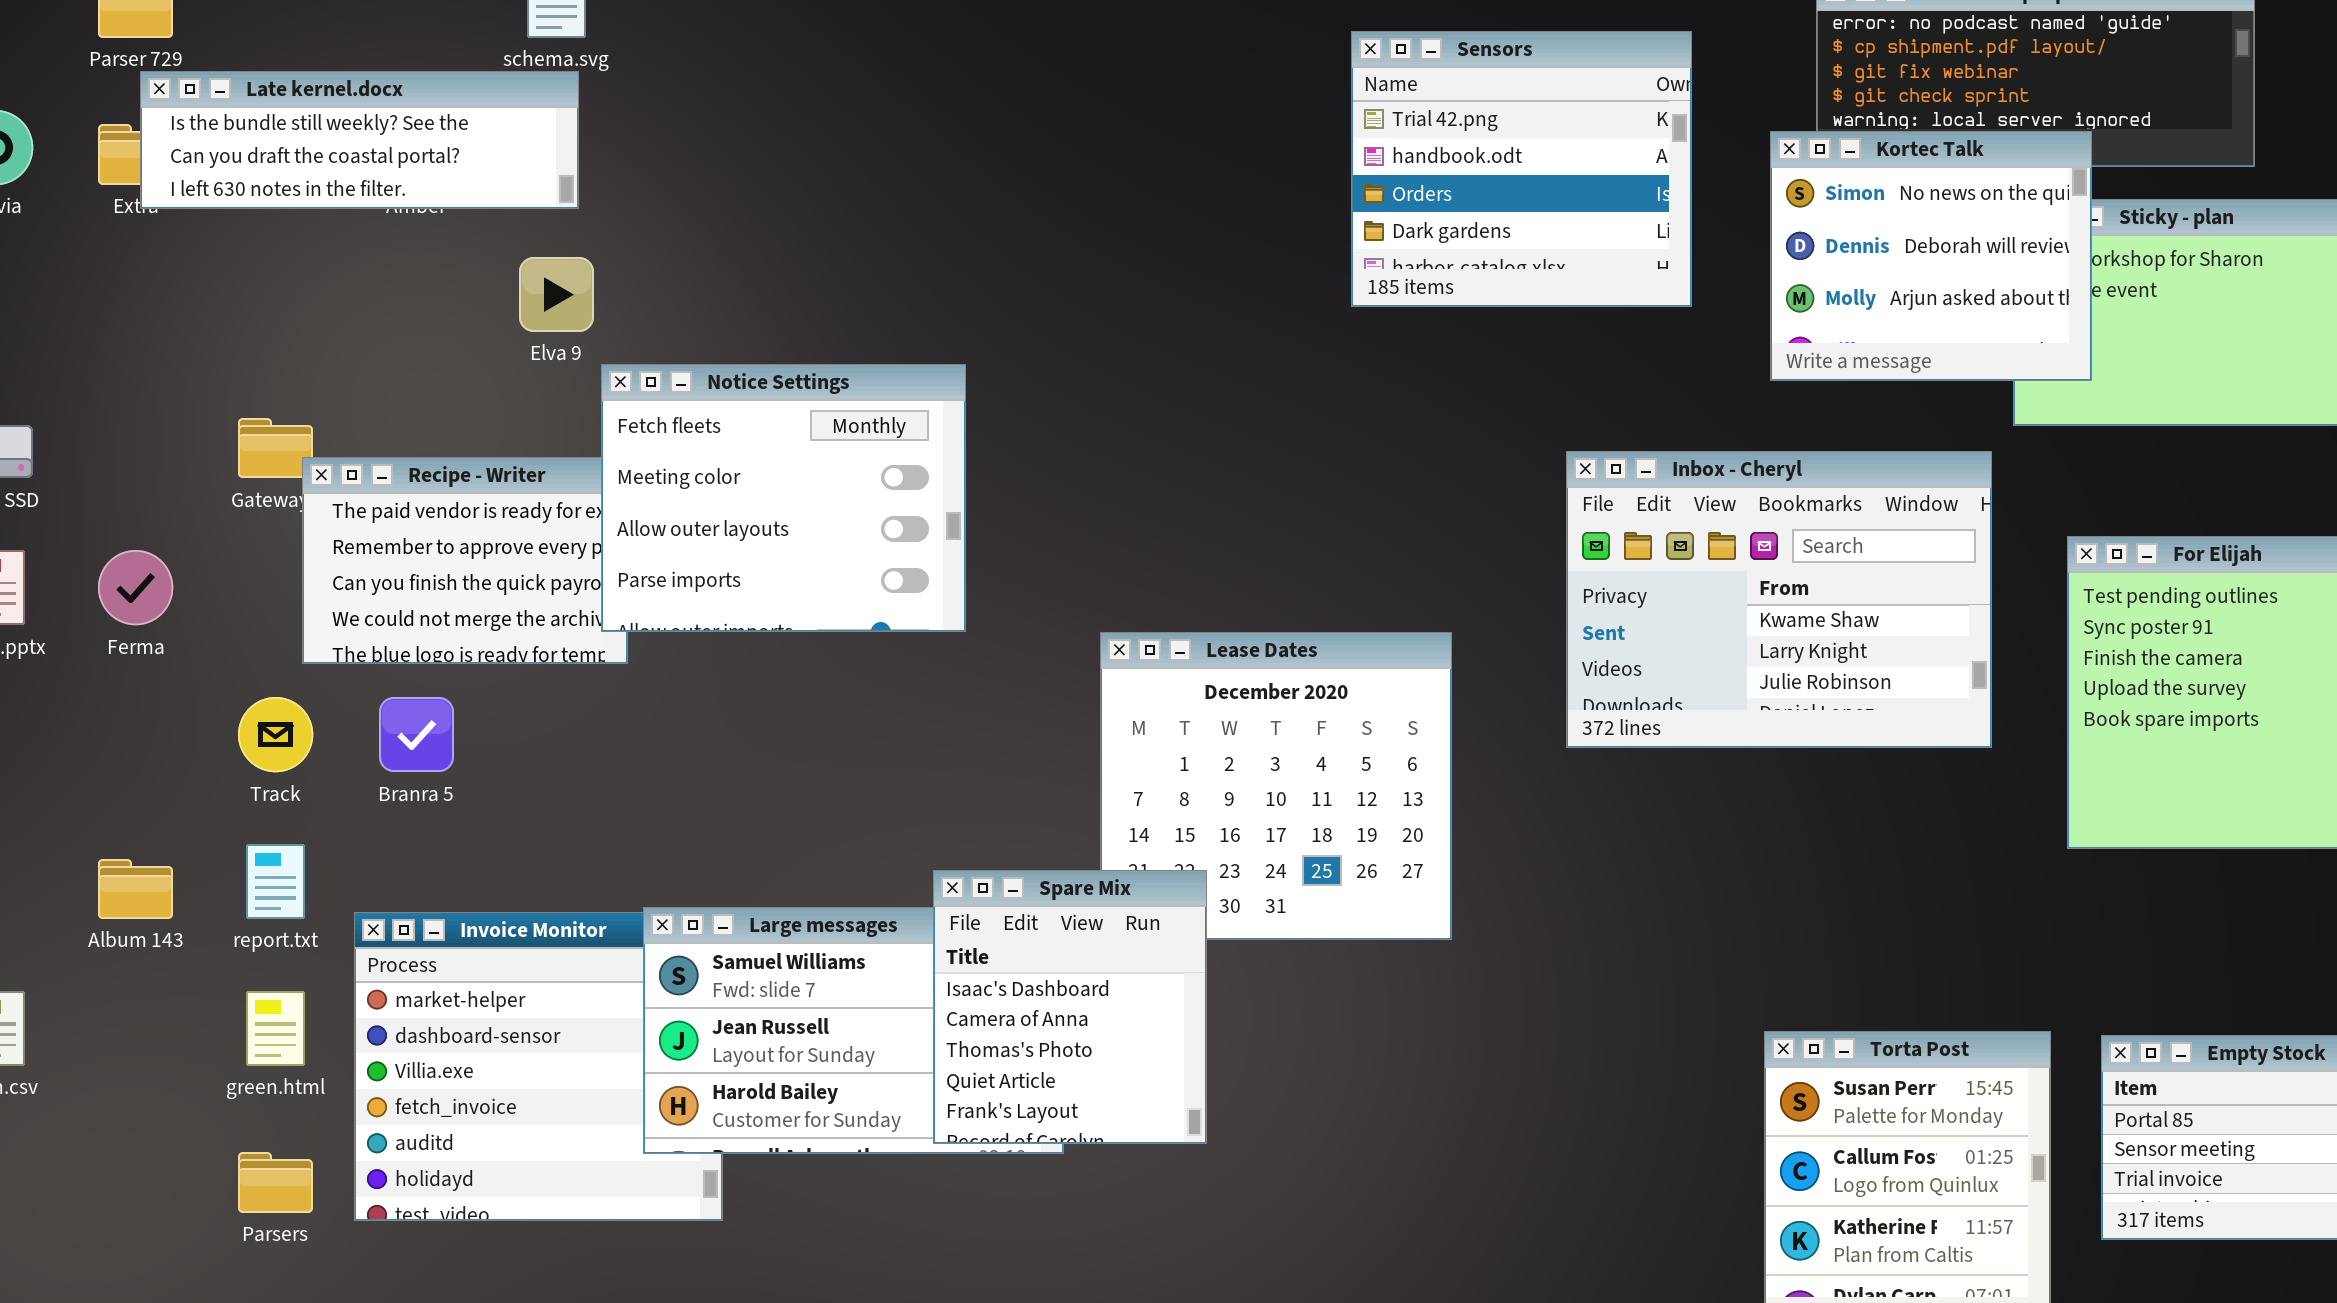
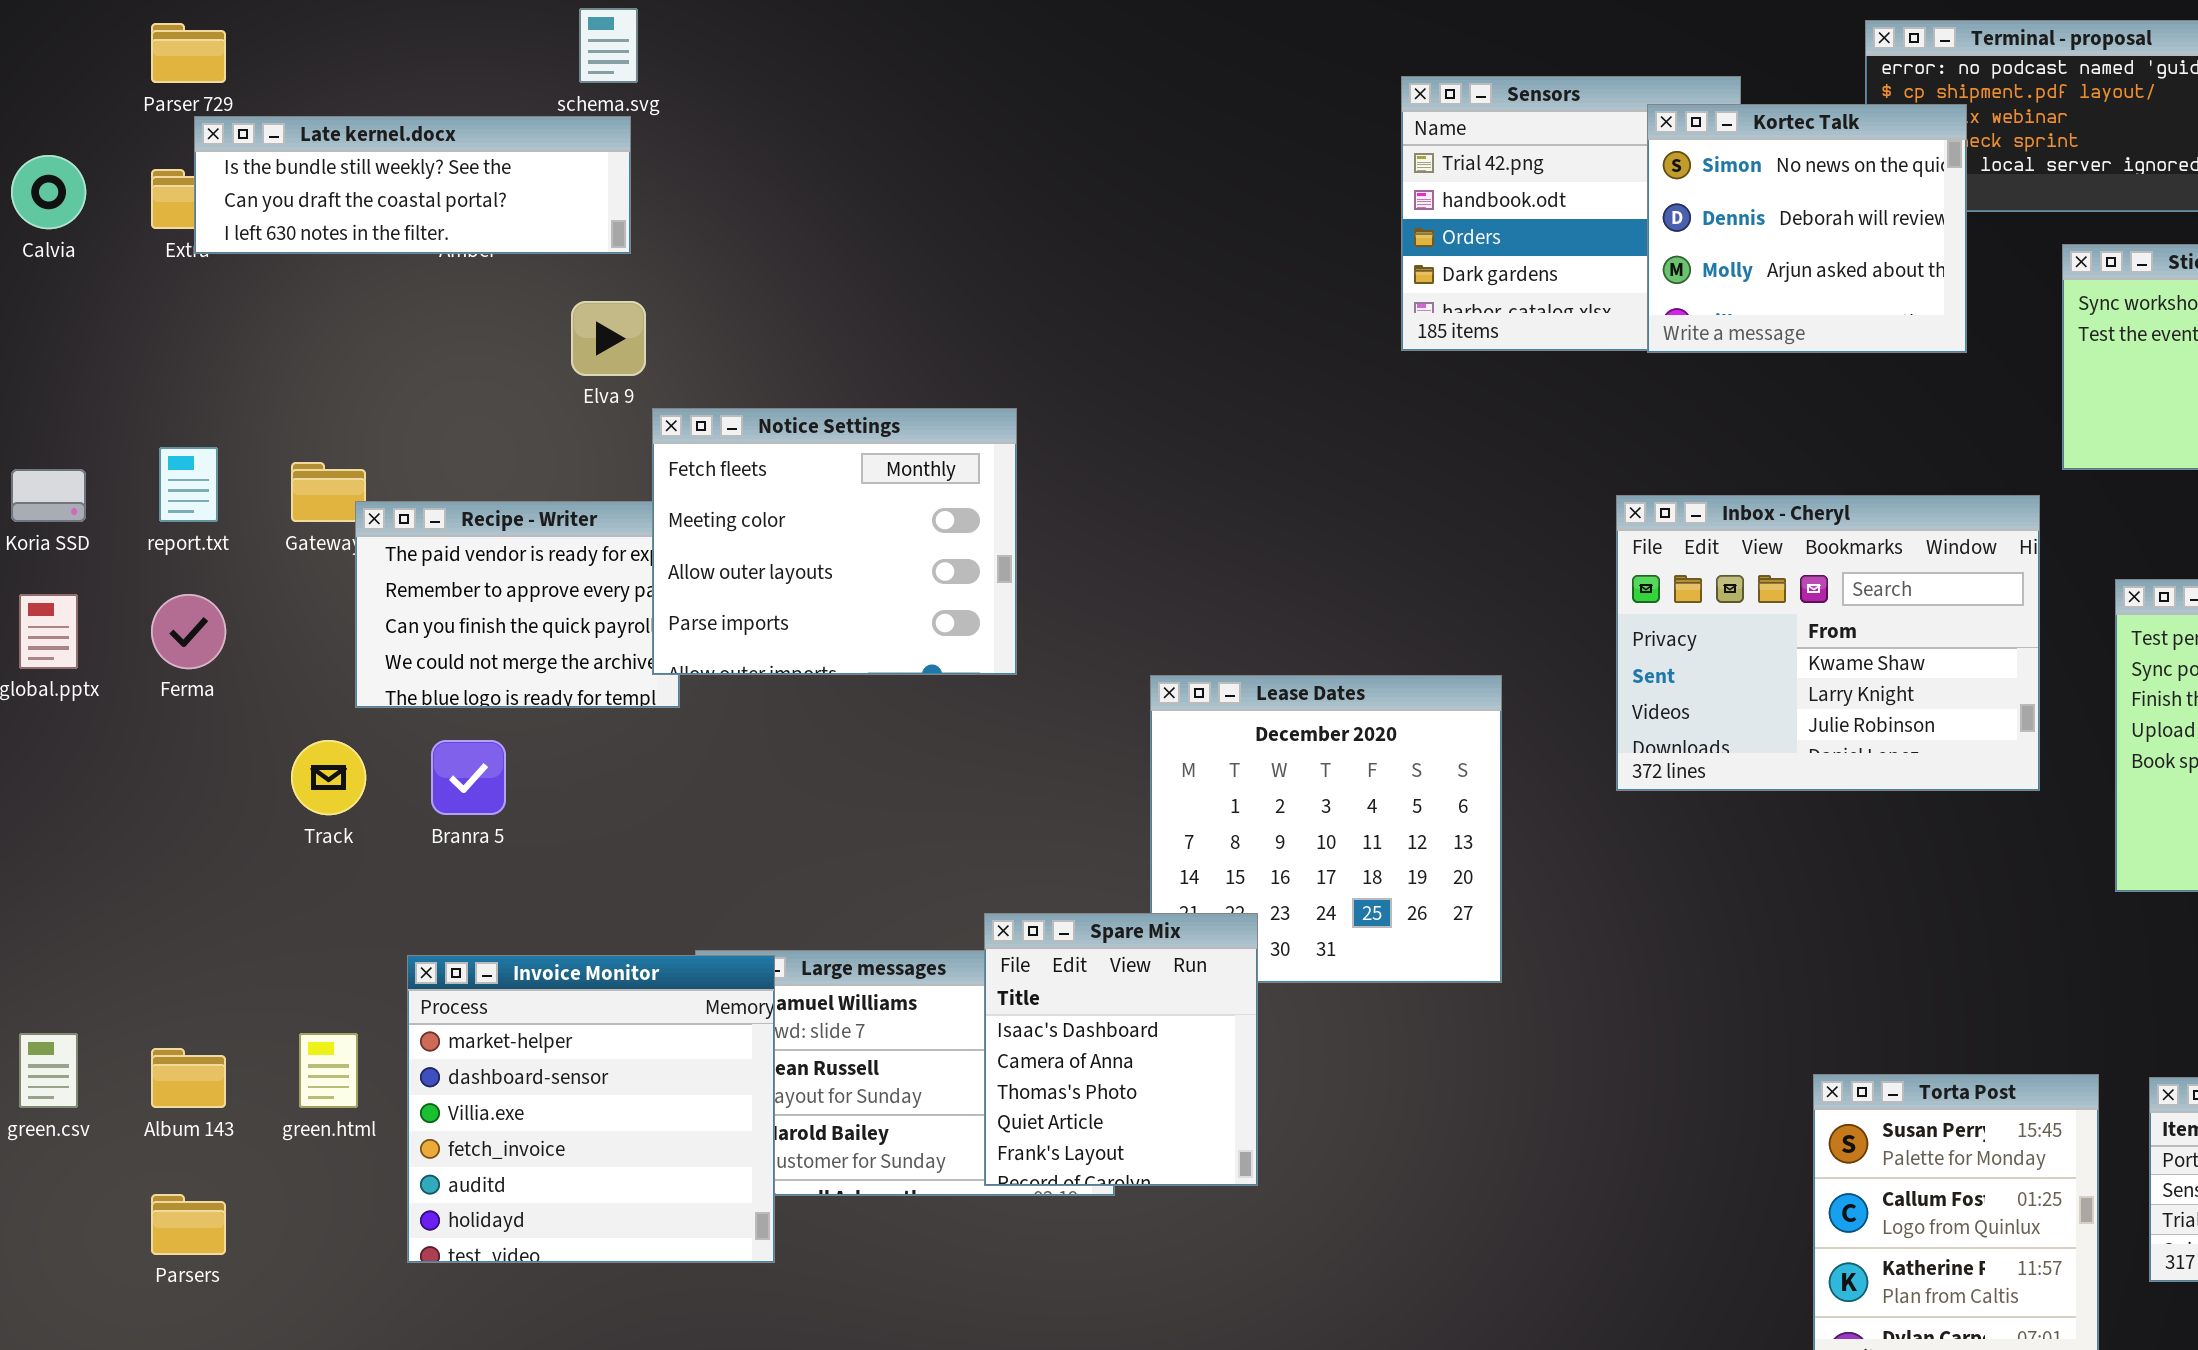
Kortec Talk: [1770,131,2092,381] -> [1647,104,1967,353], moved
report.txt: [246,844,305,919] -> [159,447,218,522], moved
Album 143: [98,859,173,919] -> [151,1048,226,1108], moved
Invoice Monitor: [354,912,723,1221] -> [407,955,775,1263], raised
Parsers: [238,1152,313,1213] -> [151,1194,226,1255], moved

